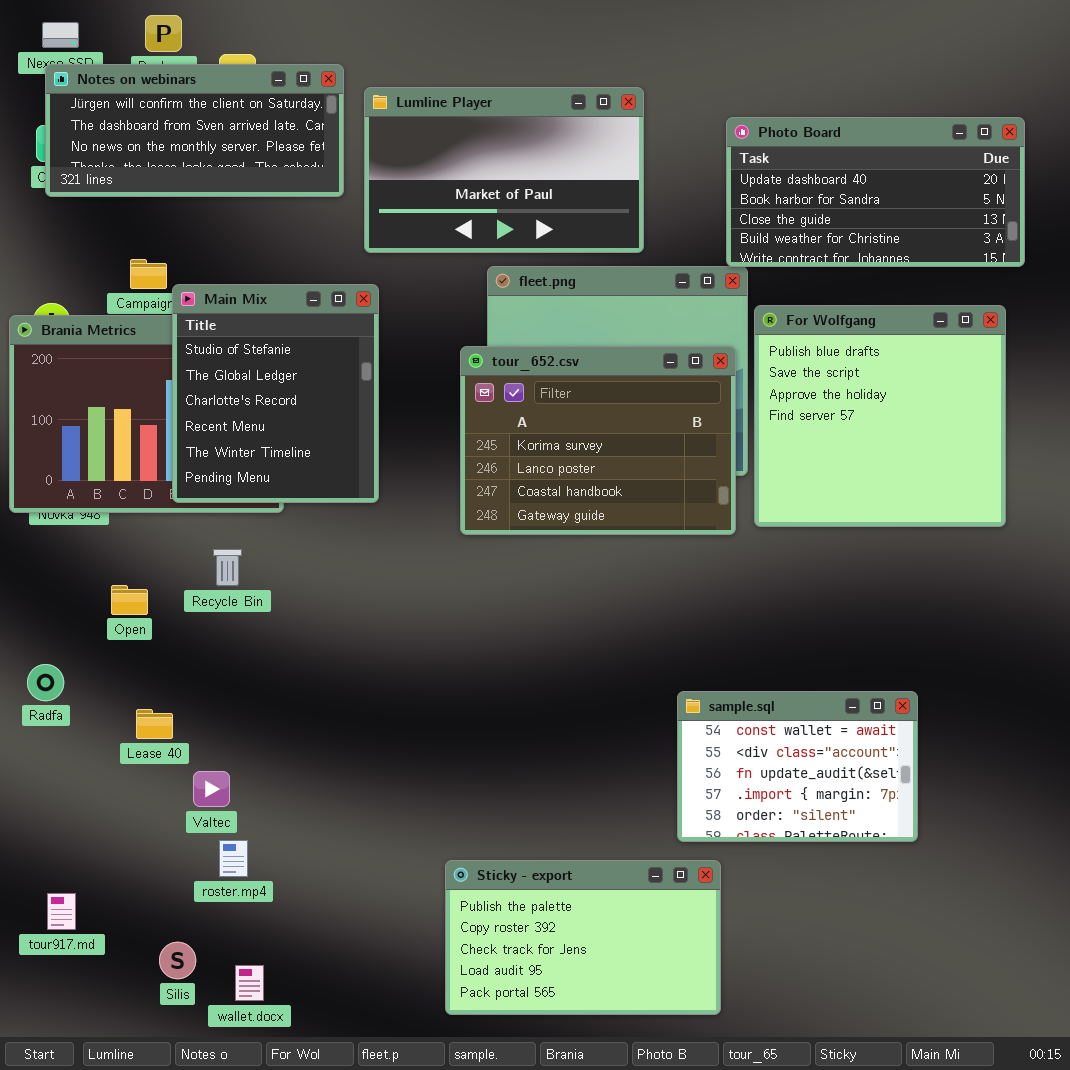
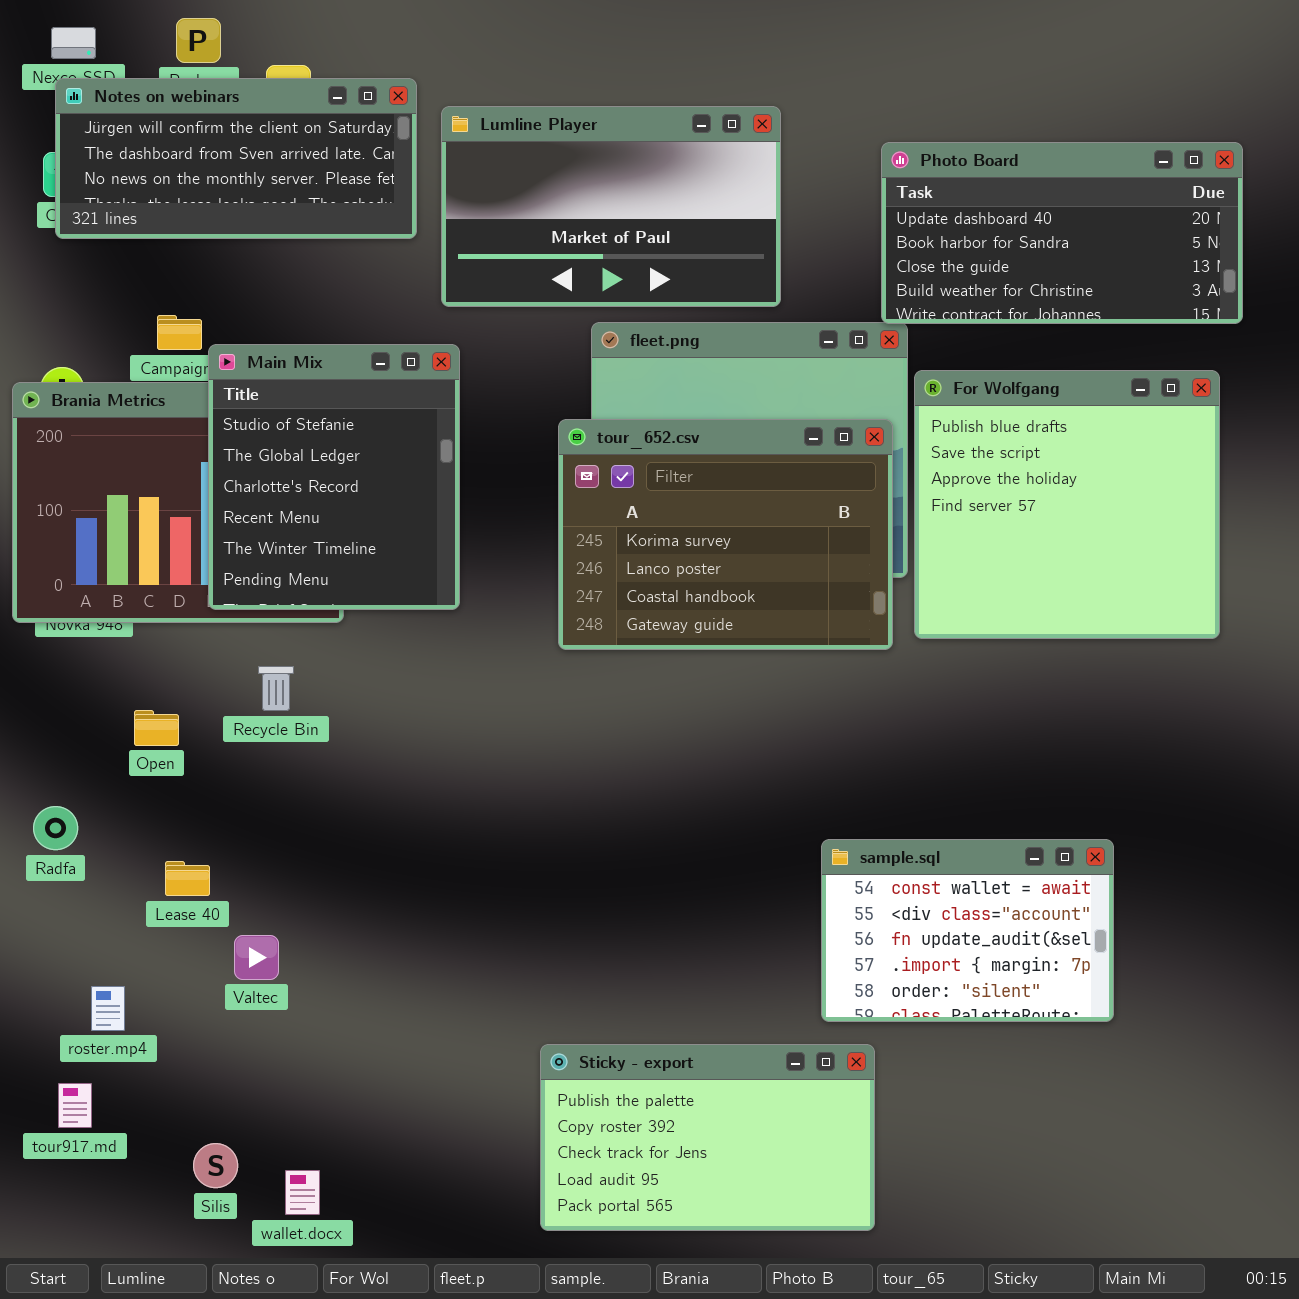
roster.mp4: [219,840,248,877] -> [91,986,125,1031], moved

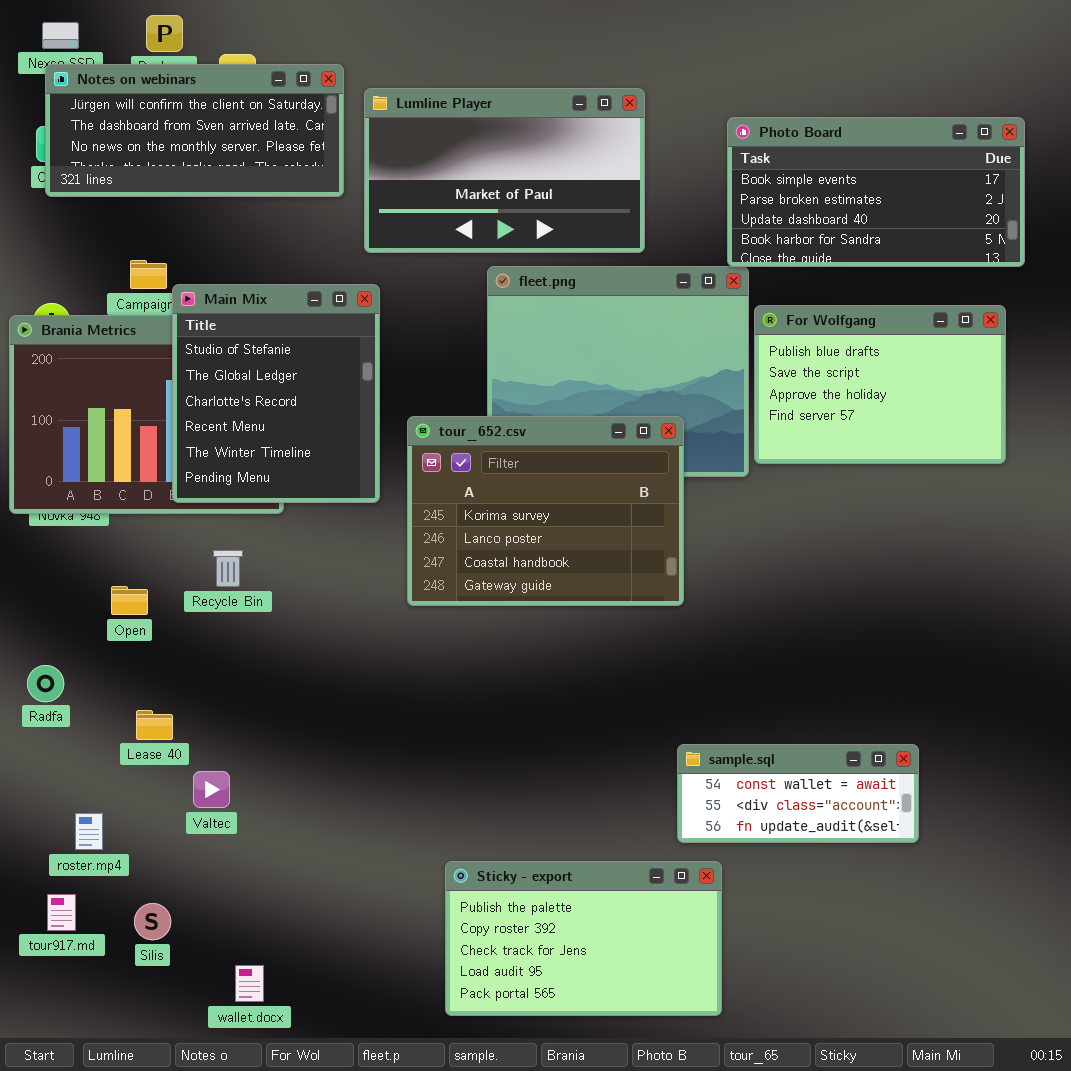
Photo Board: [881,142,1243,324] -> [727,117,1025,267], scrolled up 2 rows
For Wolfgang: [914,370,1220,639] -> [754,305,1006,464], resized
tour_652.csv: [558,419,893,650] -> [407,416,684,606], moved
sample.sql: [821,839,1114,1022] -> [677,744,919,843], resized
Silis: [193,1143,238,1188] -> [134,903,171,940], moved

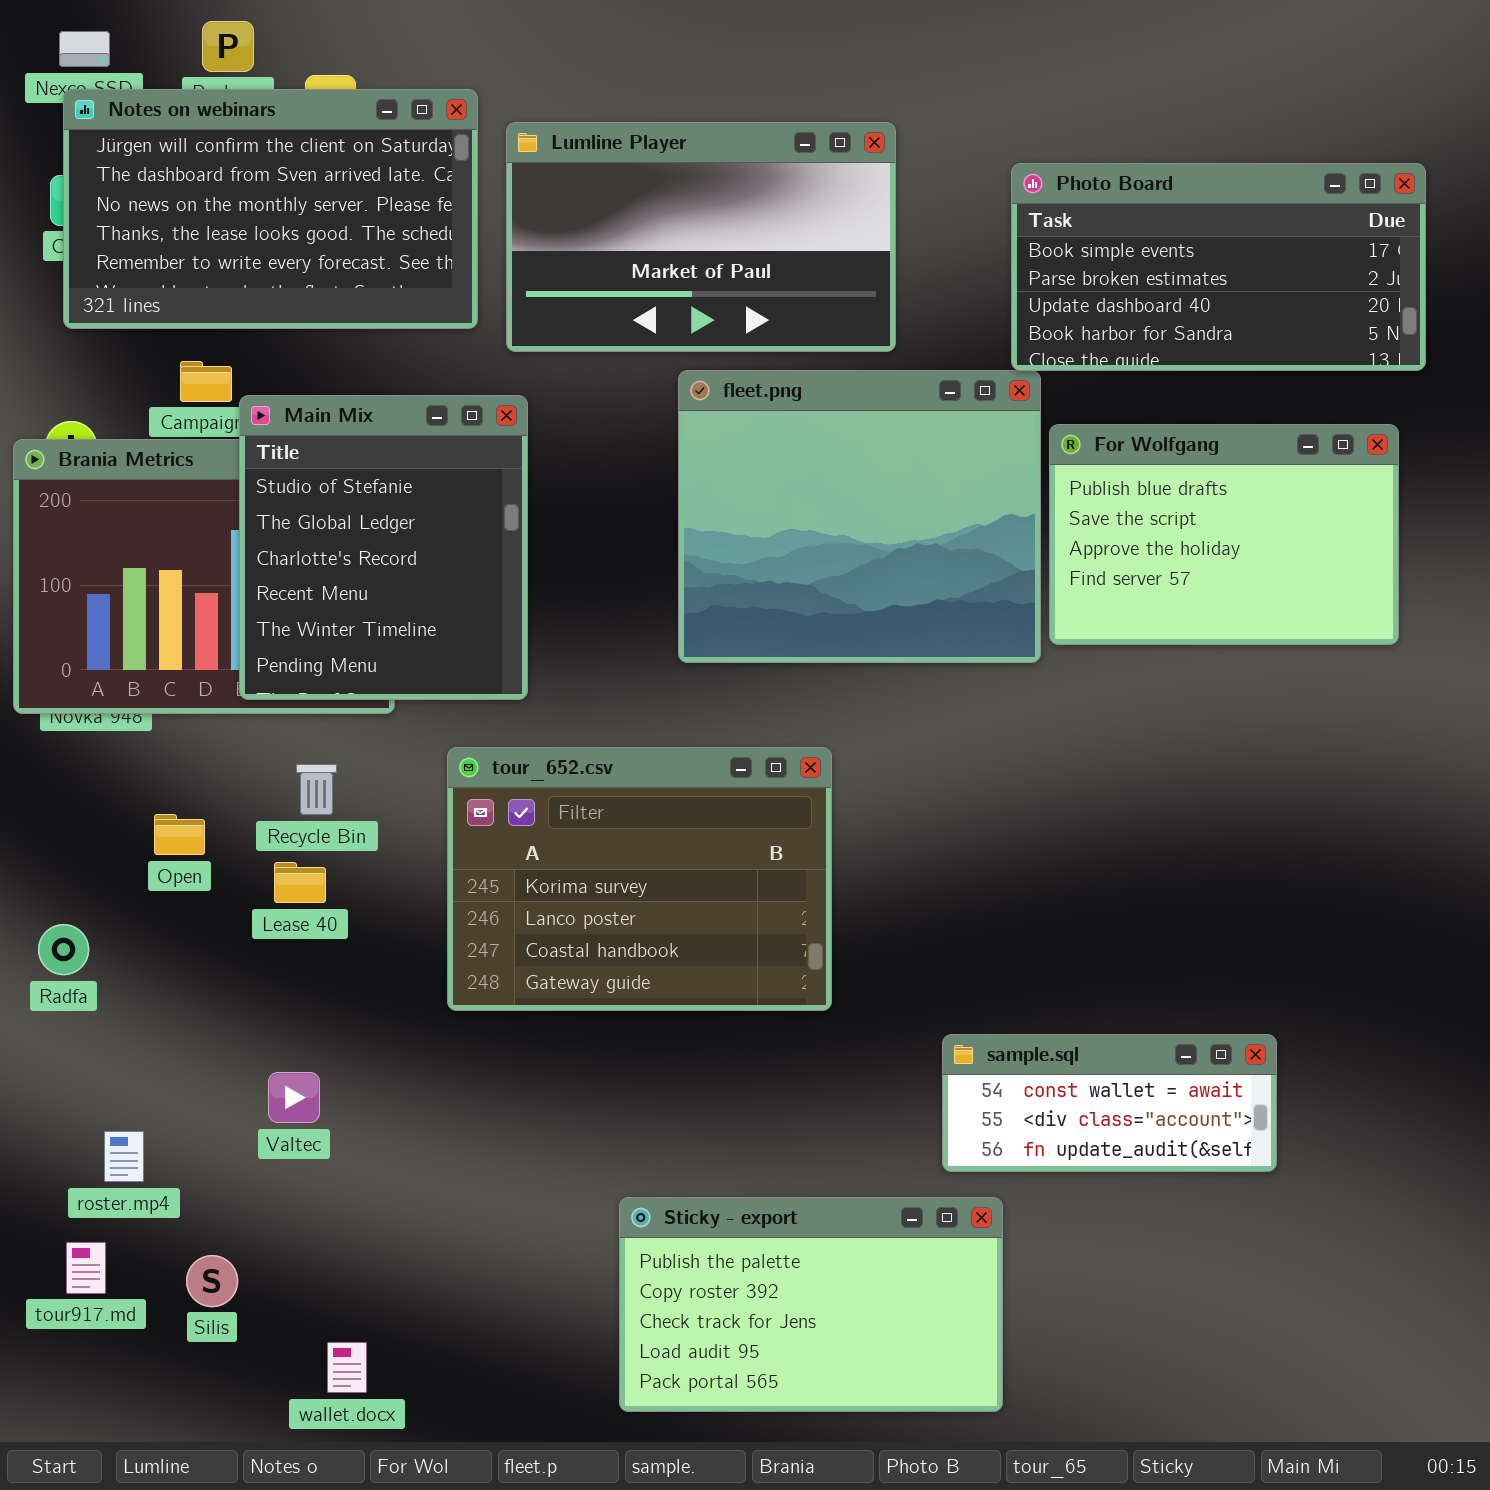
Notes on webinars: [45,64,344,197] -> [63,89,478,329], resized
tour_652.csv: [407,416,684,606] -> [447,747,832,1011], moved
Lease 40: [136,710,173,740] -> [274,862,326,903], moved

